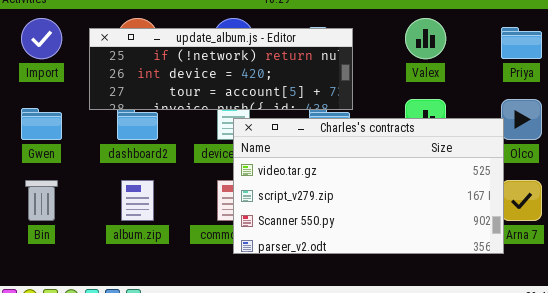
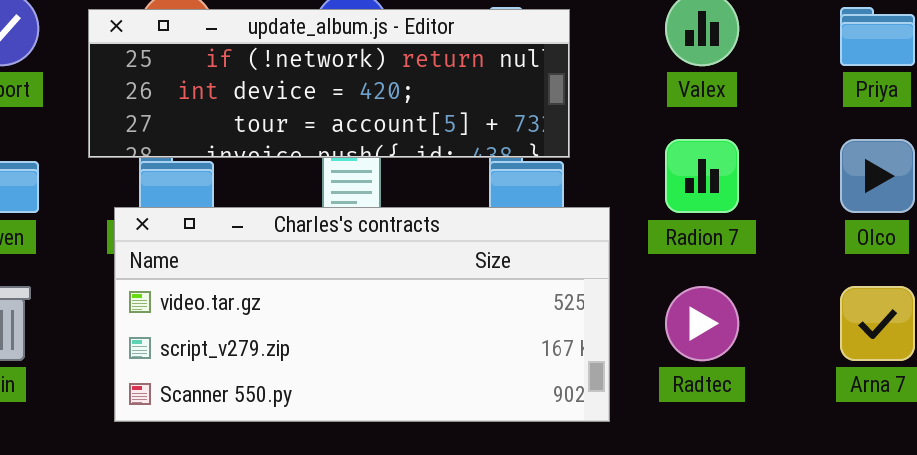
Charles's contracts: [233,118,504,254] -> [114,207,610,422], moved, resized

